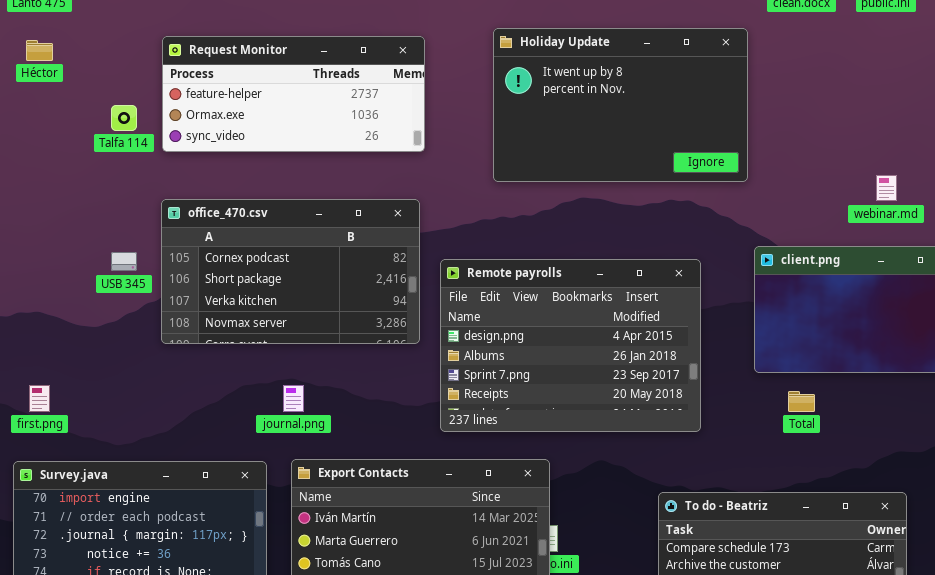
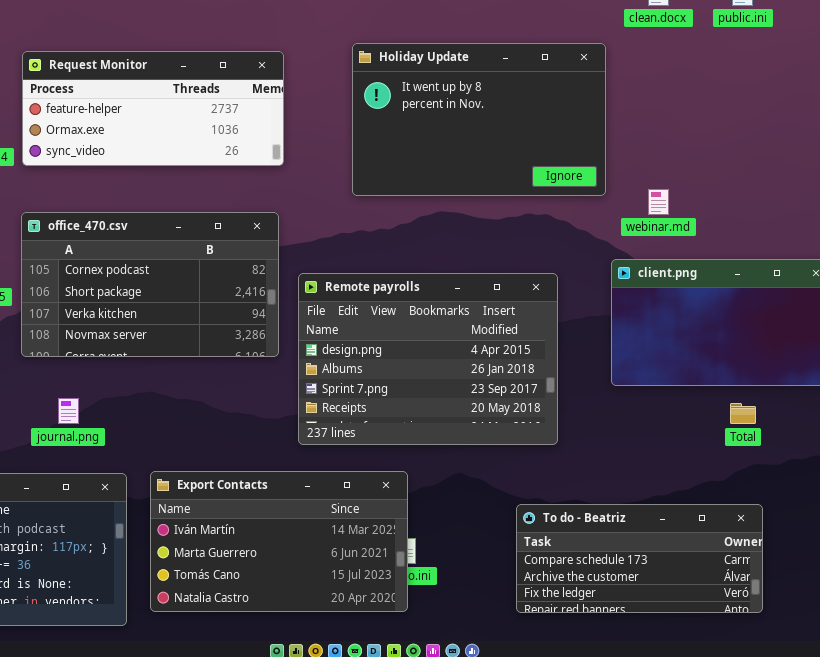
webinar.md: [876,175,897,201] -> [648,189,669,215], moved
journal.png: [283,385,304,412] -> [58,398,79,424], moved
Total: [788,391,815,412] -> [730,403,756,424], moved

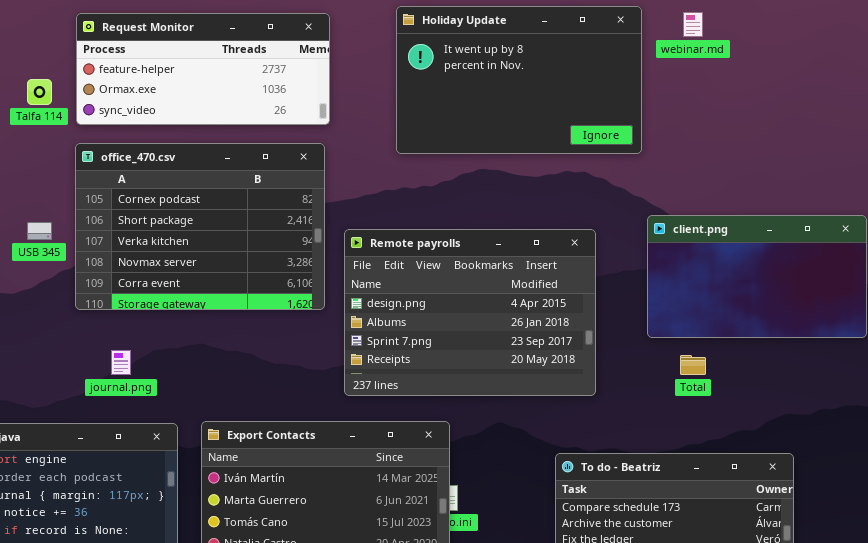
webinar.md: [648,189,669,215] -> [683,12,703,37], moved
office_470.csv: [21,212,279,357] -> [75,143,325,310], resized
Total: [730,403,756,424] -> [680,355,706,375], moved

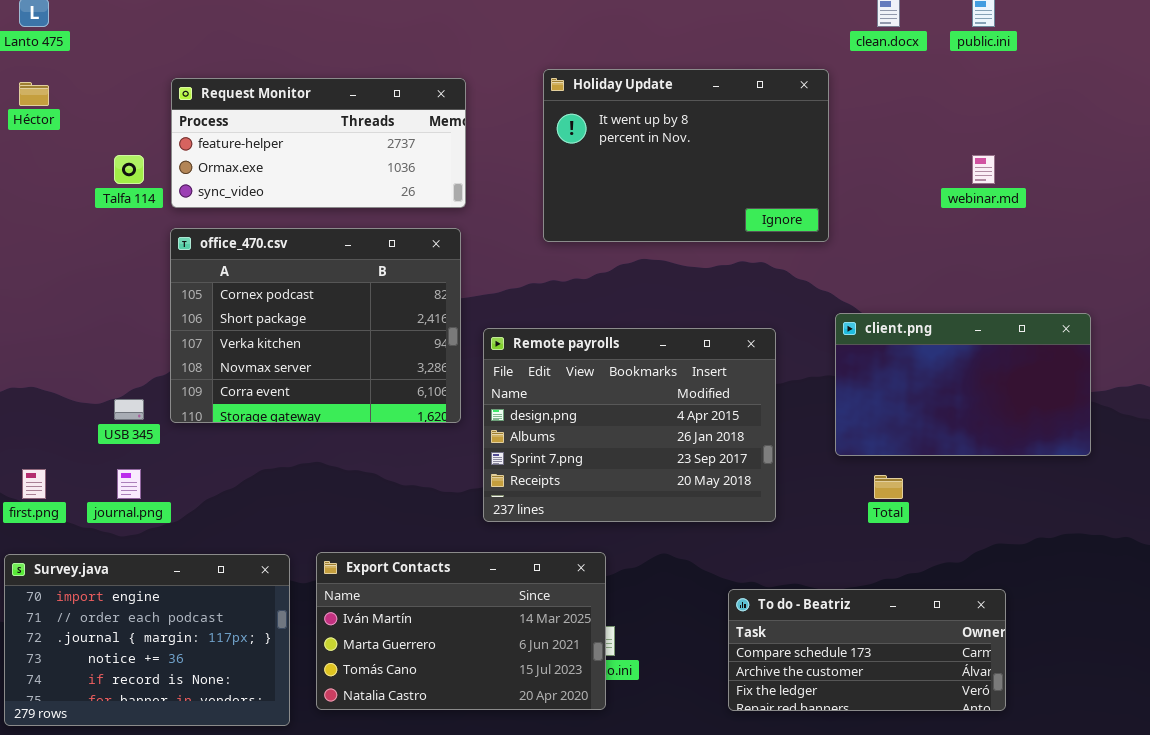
webinar.md: [683,12,703,37] -> [972,155,995,184], moved
USB 345: [27,222,52,240] -> [114,399,144,420], moved
journal.png: [111,350,131,375] -> [117,469,141,499], moved

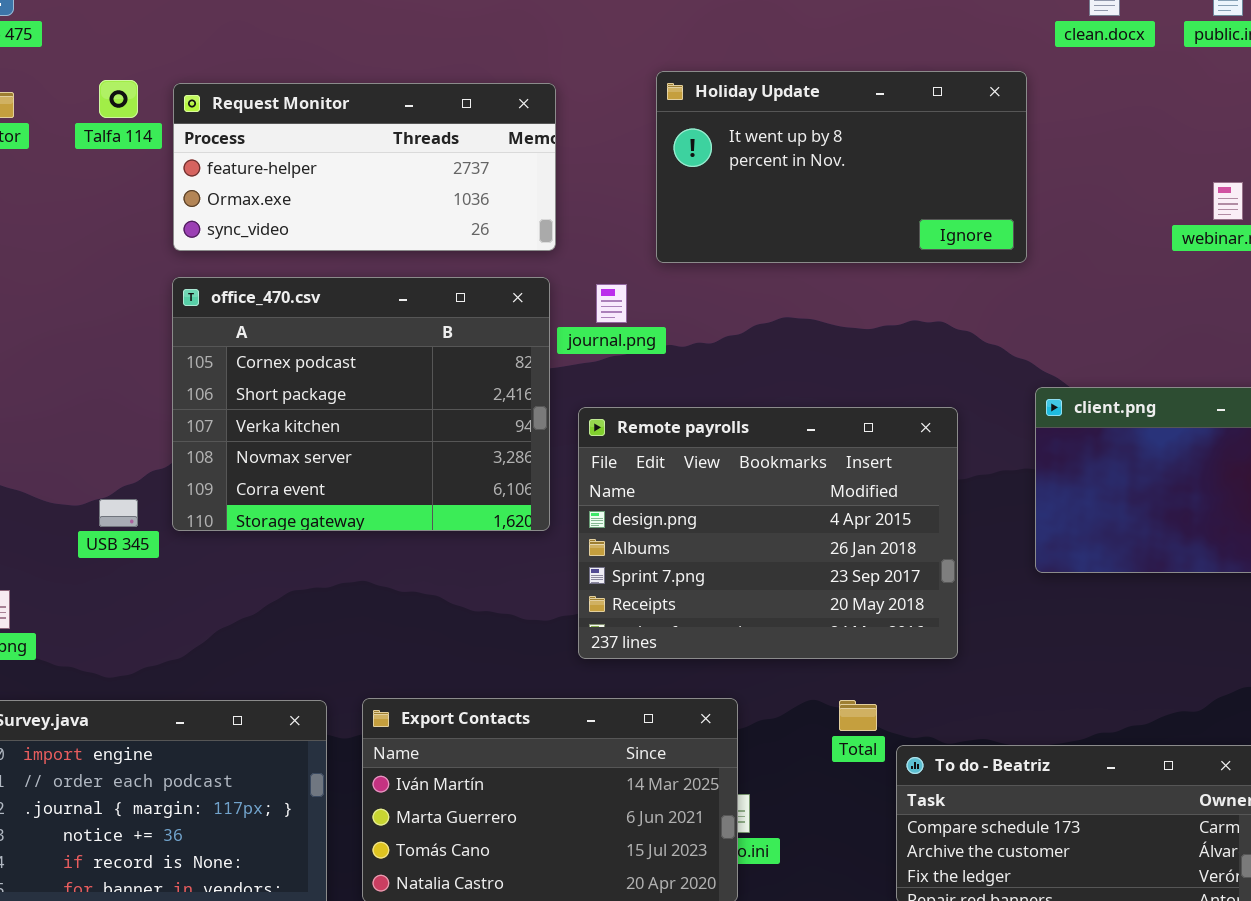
Holiday Update: [543,69,829,242] -> [656,71,1027,263], resized
Talfa 114: [114,155,144,184] -> [99,80,138,118], moved
journal.png: [117,469,141,499] -> [596,284,627,323], moved
Total: [874,475,903,499] -> [839,700,877,731], moved

